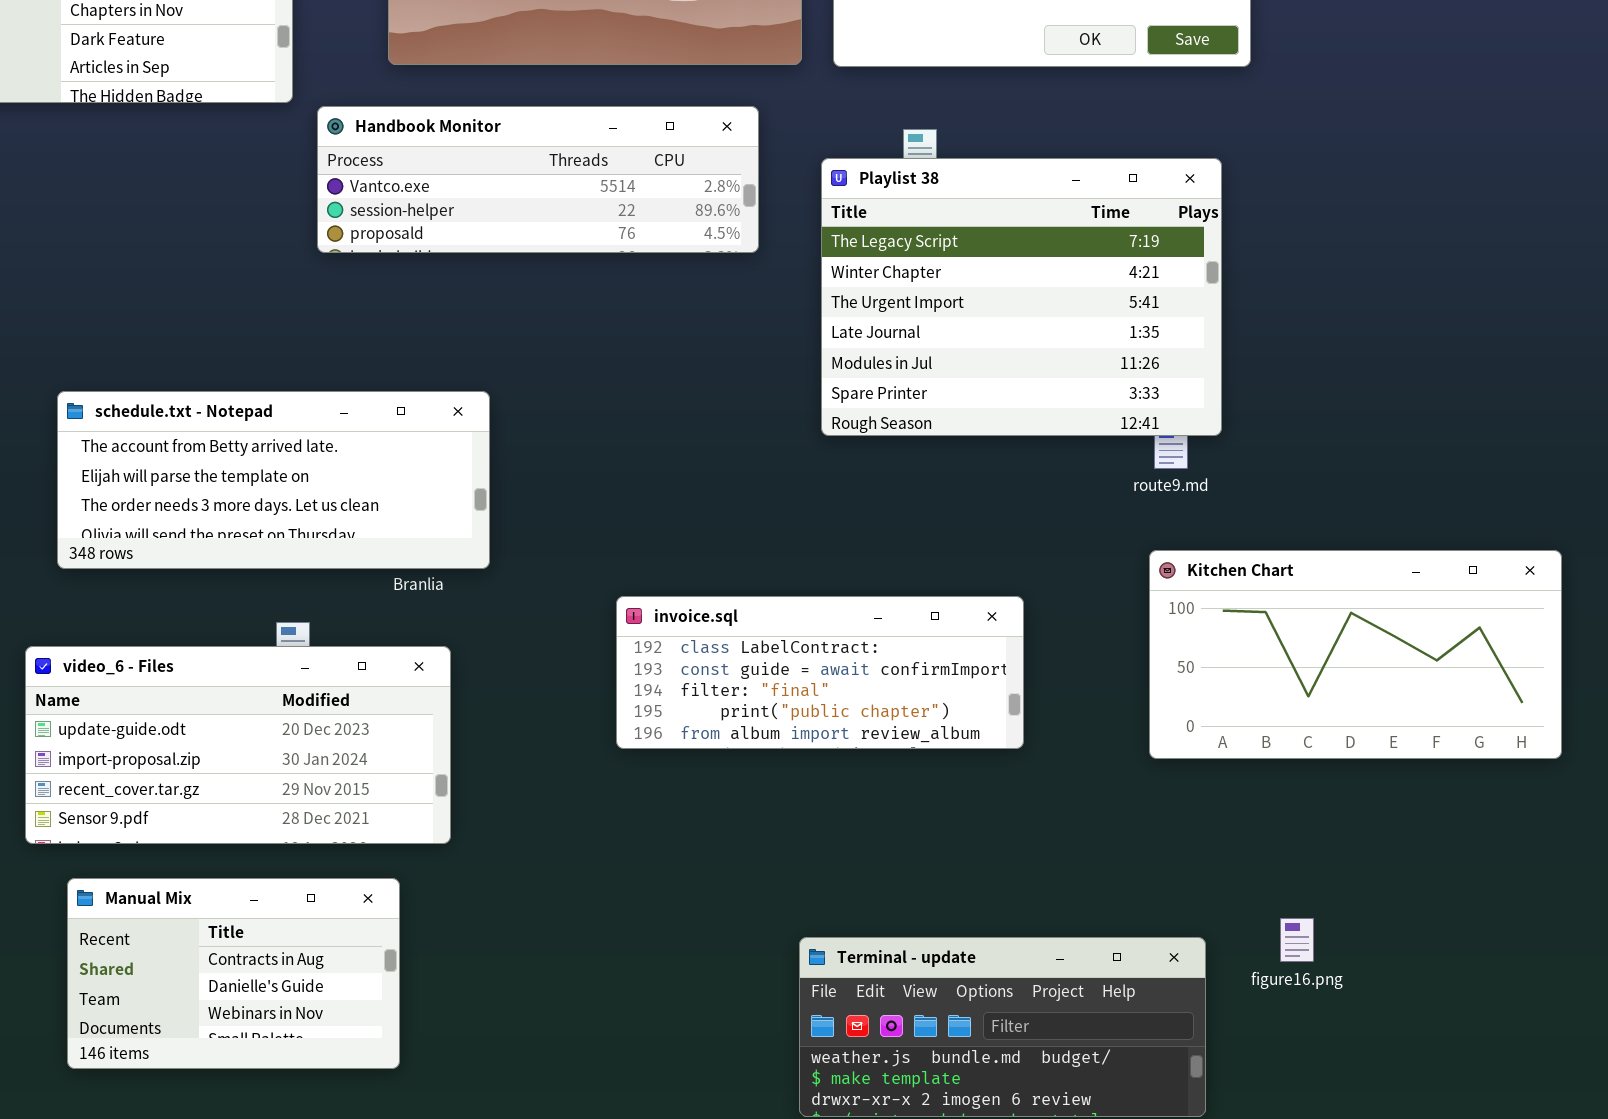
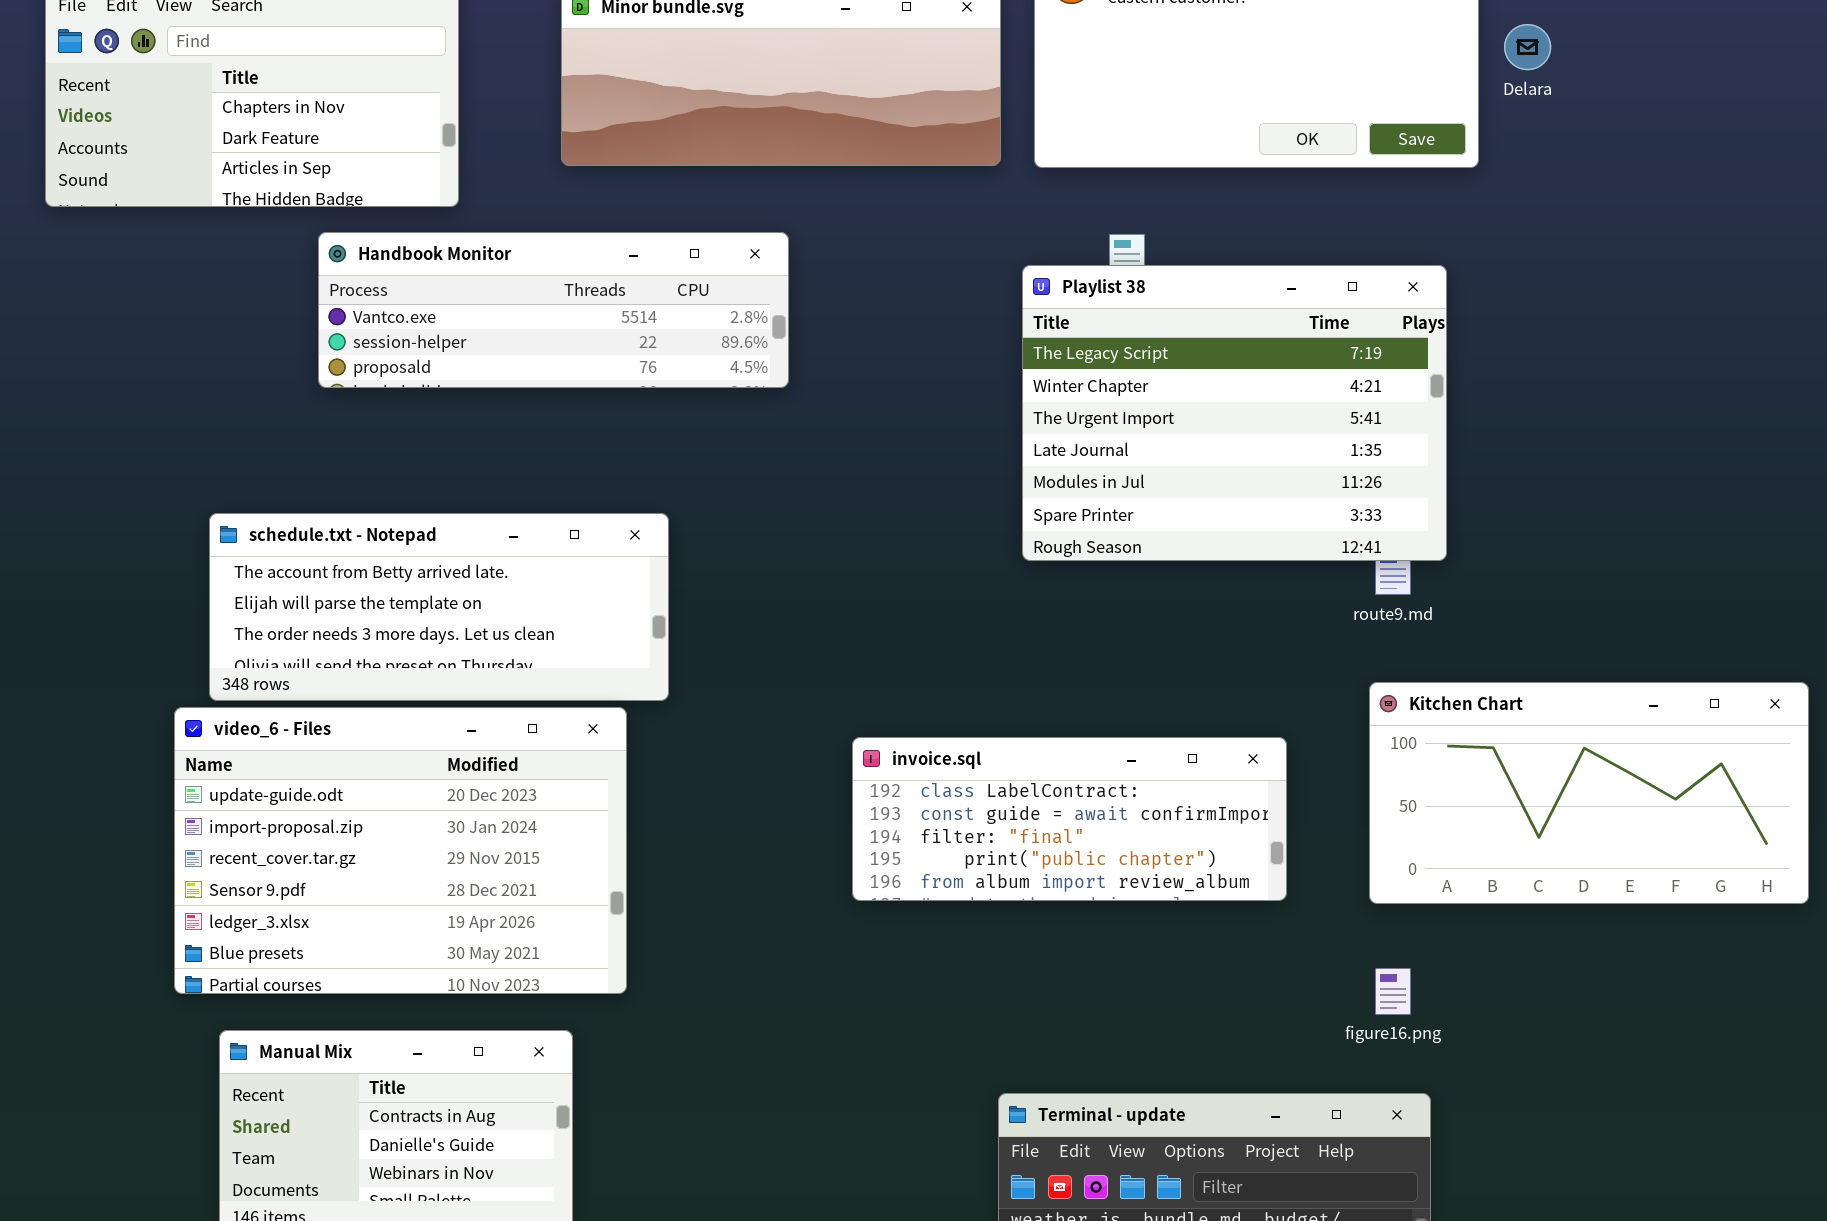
Handbook Monitor: [317,106,759,253] -> [318,232,789,388], moved
invoice.sql: [616,596,1024,749] -> [852,737,1287,901], moved
video_6 - Files: [25,646,451,844] -> [174,707,627,994], resized
figure16.png: [1280,918,1314,962] -> [1375,968,1411,1015], moved

